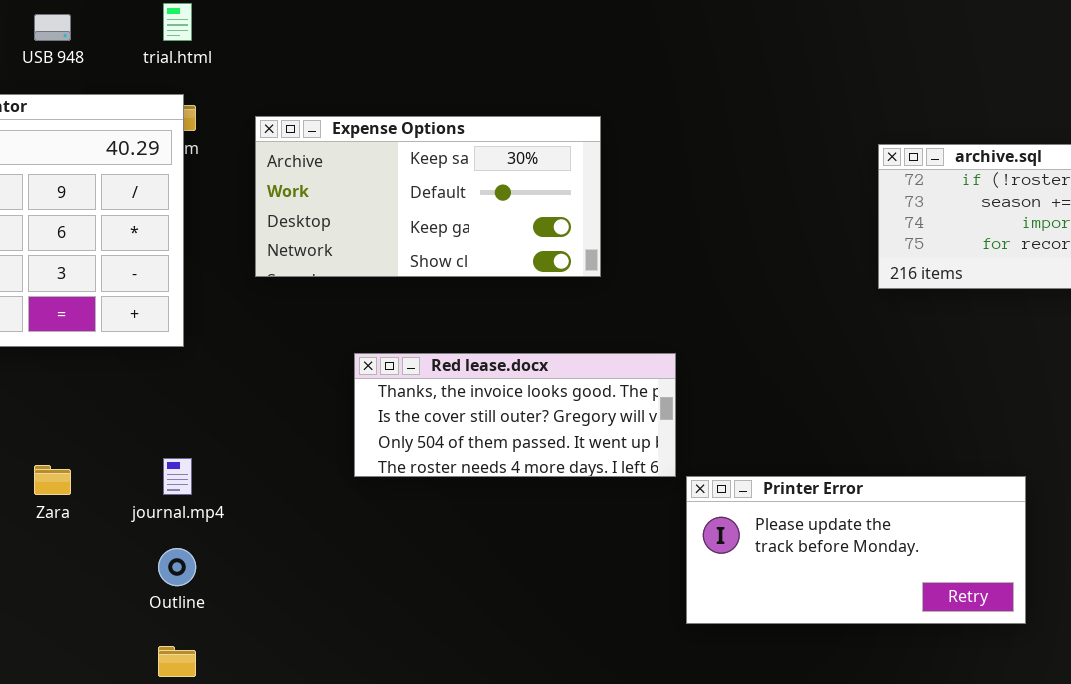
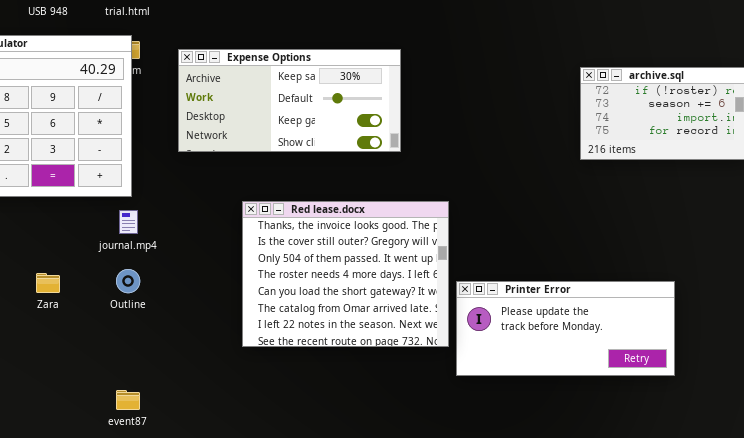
Red lease.docx: [354,353,676,477] -> [242,201,449,347], resized
journal.mp4: [163,458,192,495] -> [119,210,138,234], moved
Outline: [158,548,196,586] -> [116,269,140,293], moved

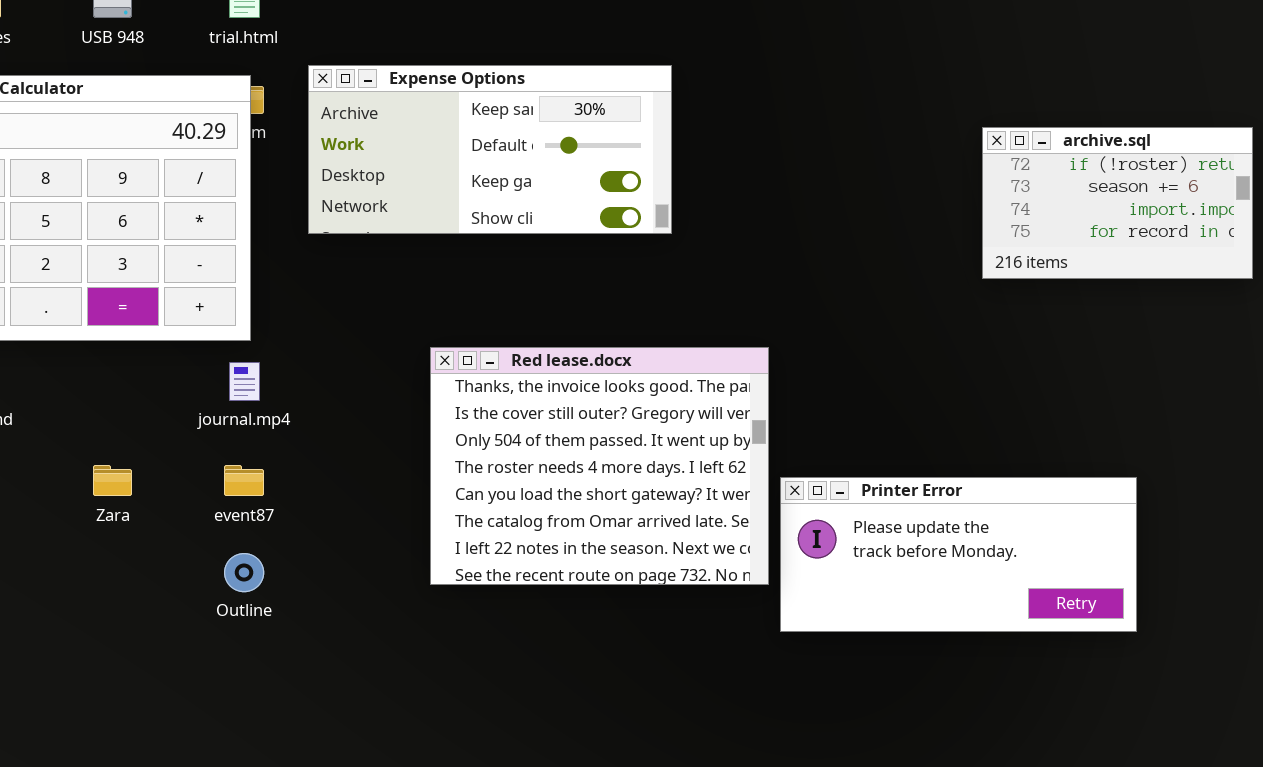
Expense Options: [178,49,401,152] -> [308,65,672,234], moved
Outline: [116,269,140,293] -> [224,553,264,592], moved
event87: [116,390,140,410] -> [224,465,264,496], moved

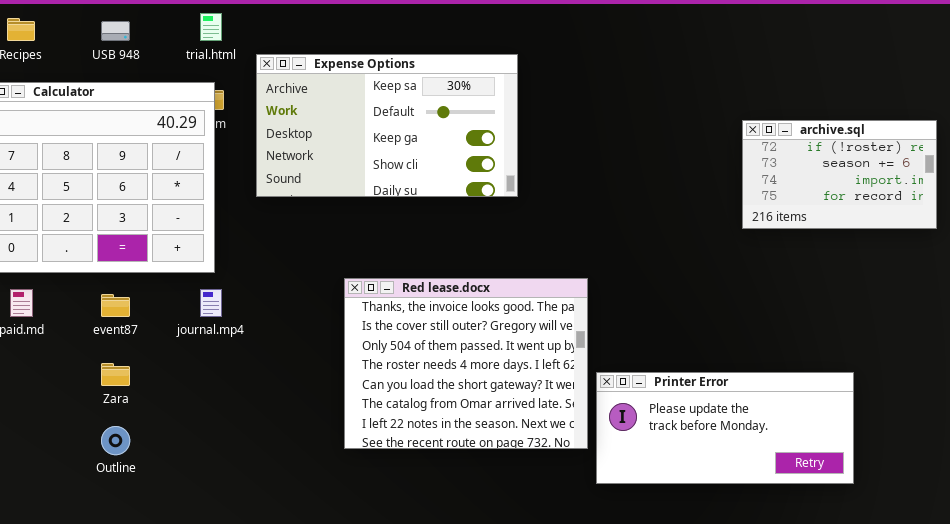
Expense Options: [308,65,672,234] -> [256,54,518,197], resized
event87: [224,465,264,496] -> [101,294,130,317], moved
Outline: [224,553,264,592] -> [101,426,130,455], moved

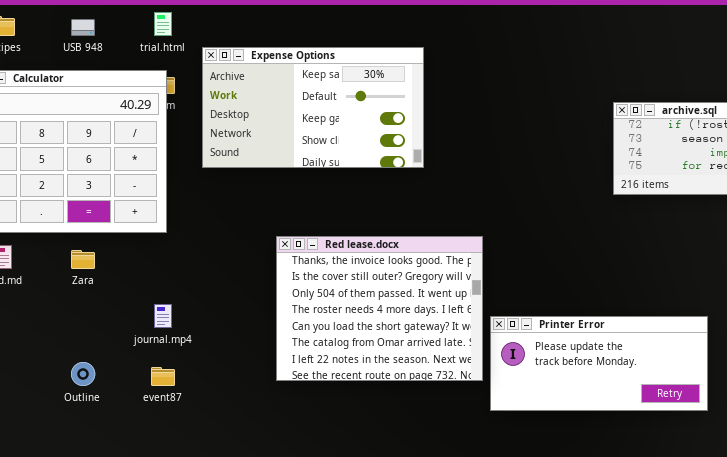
journal.mp4: [200,289,222,317] -> [154,304,172,328], moved
event87: [101,294,130,317] -> [151,367,175,386], moved
Zara: [101,363,130,386] -> [71,250,95,269], moved

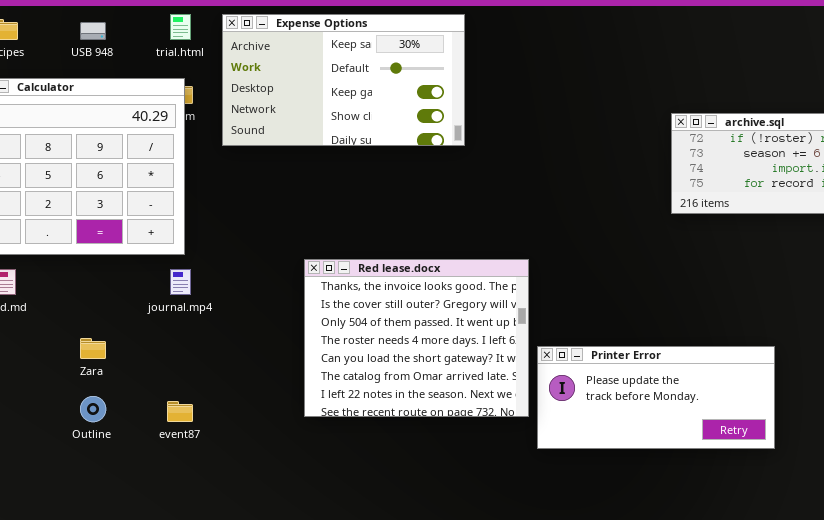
Expense Options: [202,47,424,168] -> [222,14,465,146], moved
Zara: [71,250,95,269] -> [80,338,106,359], moved
journal.mp4: [154,304,172,328] -> [170,269,191,295], moved

